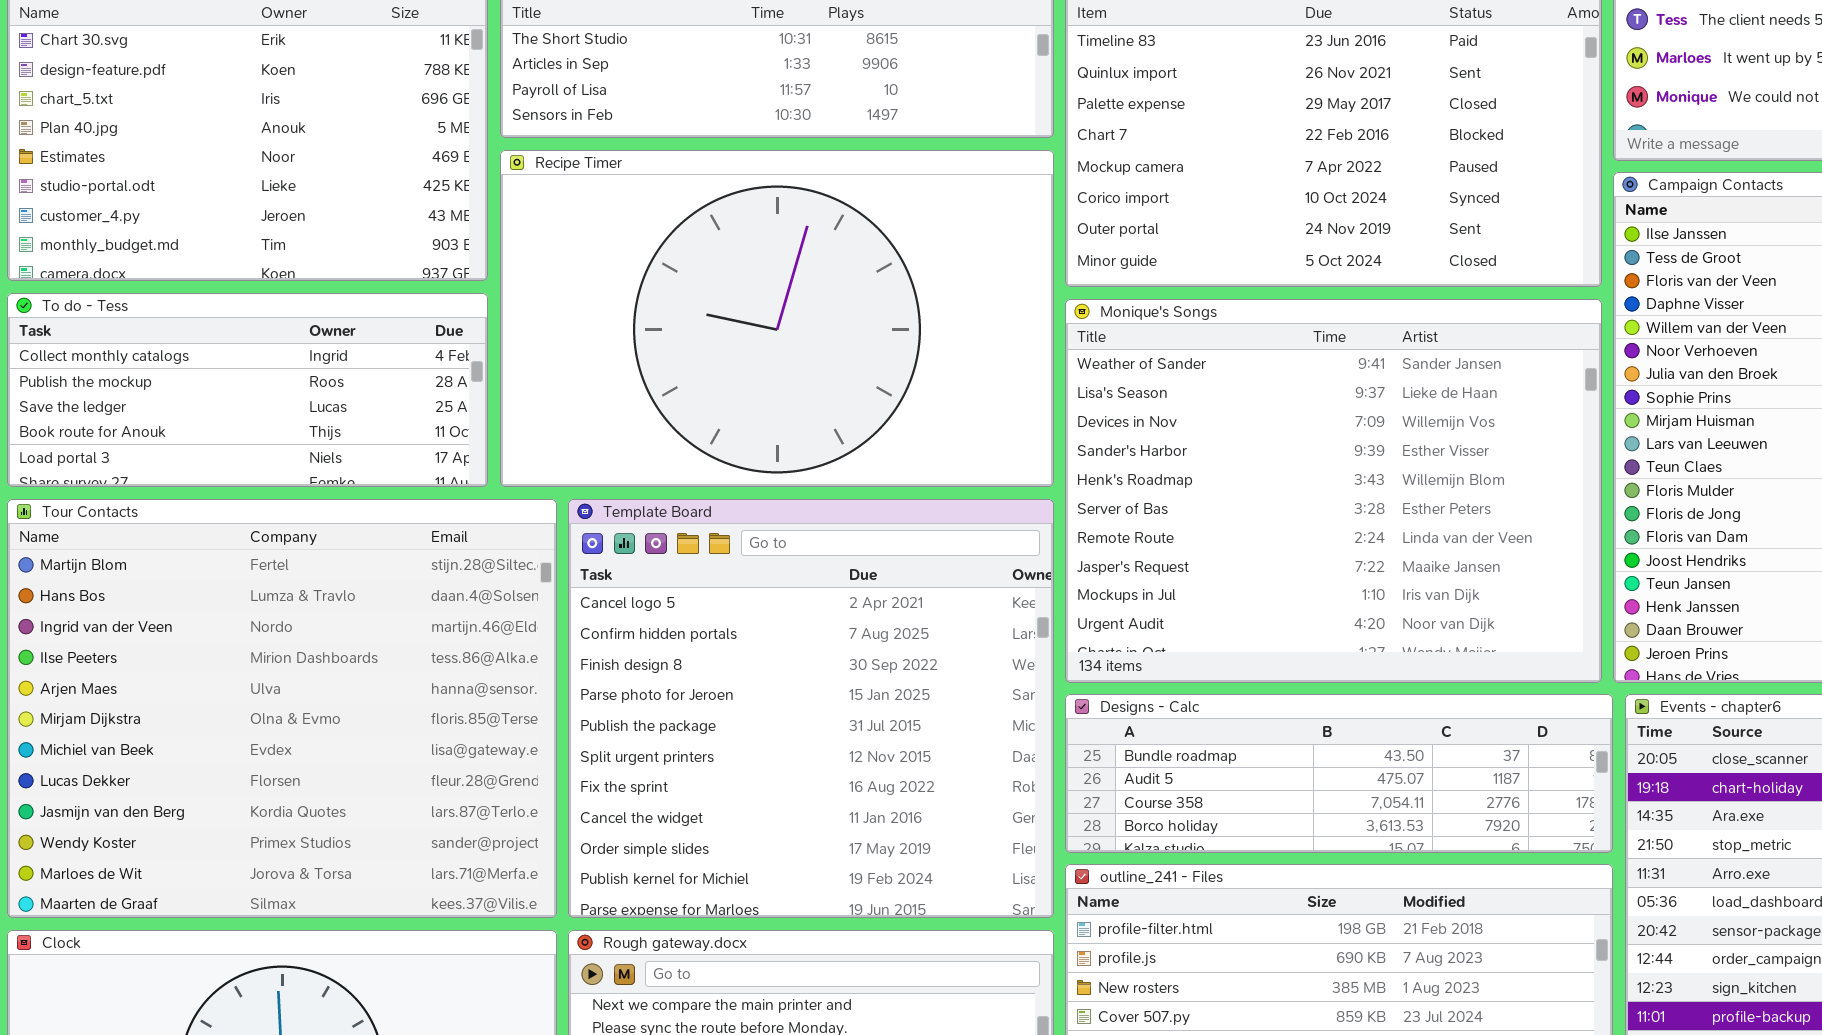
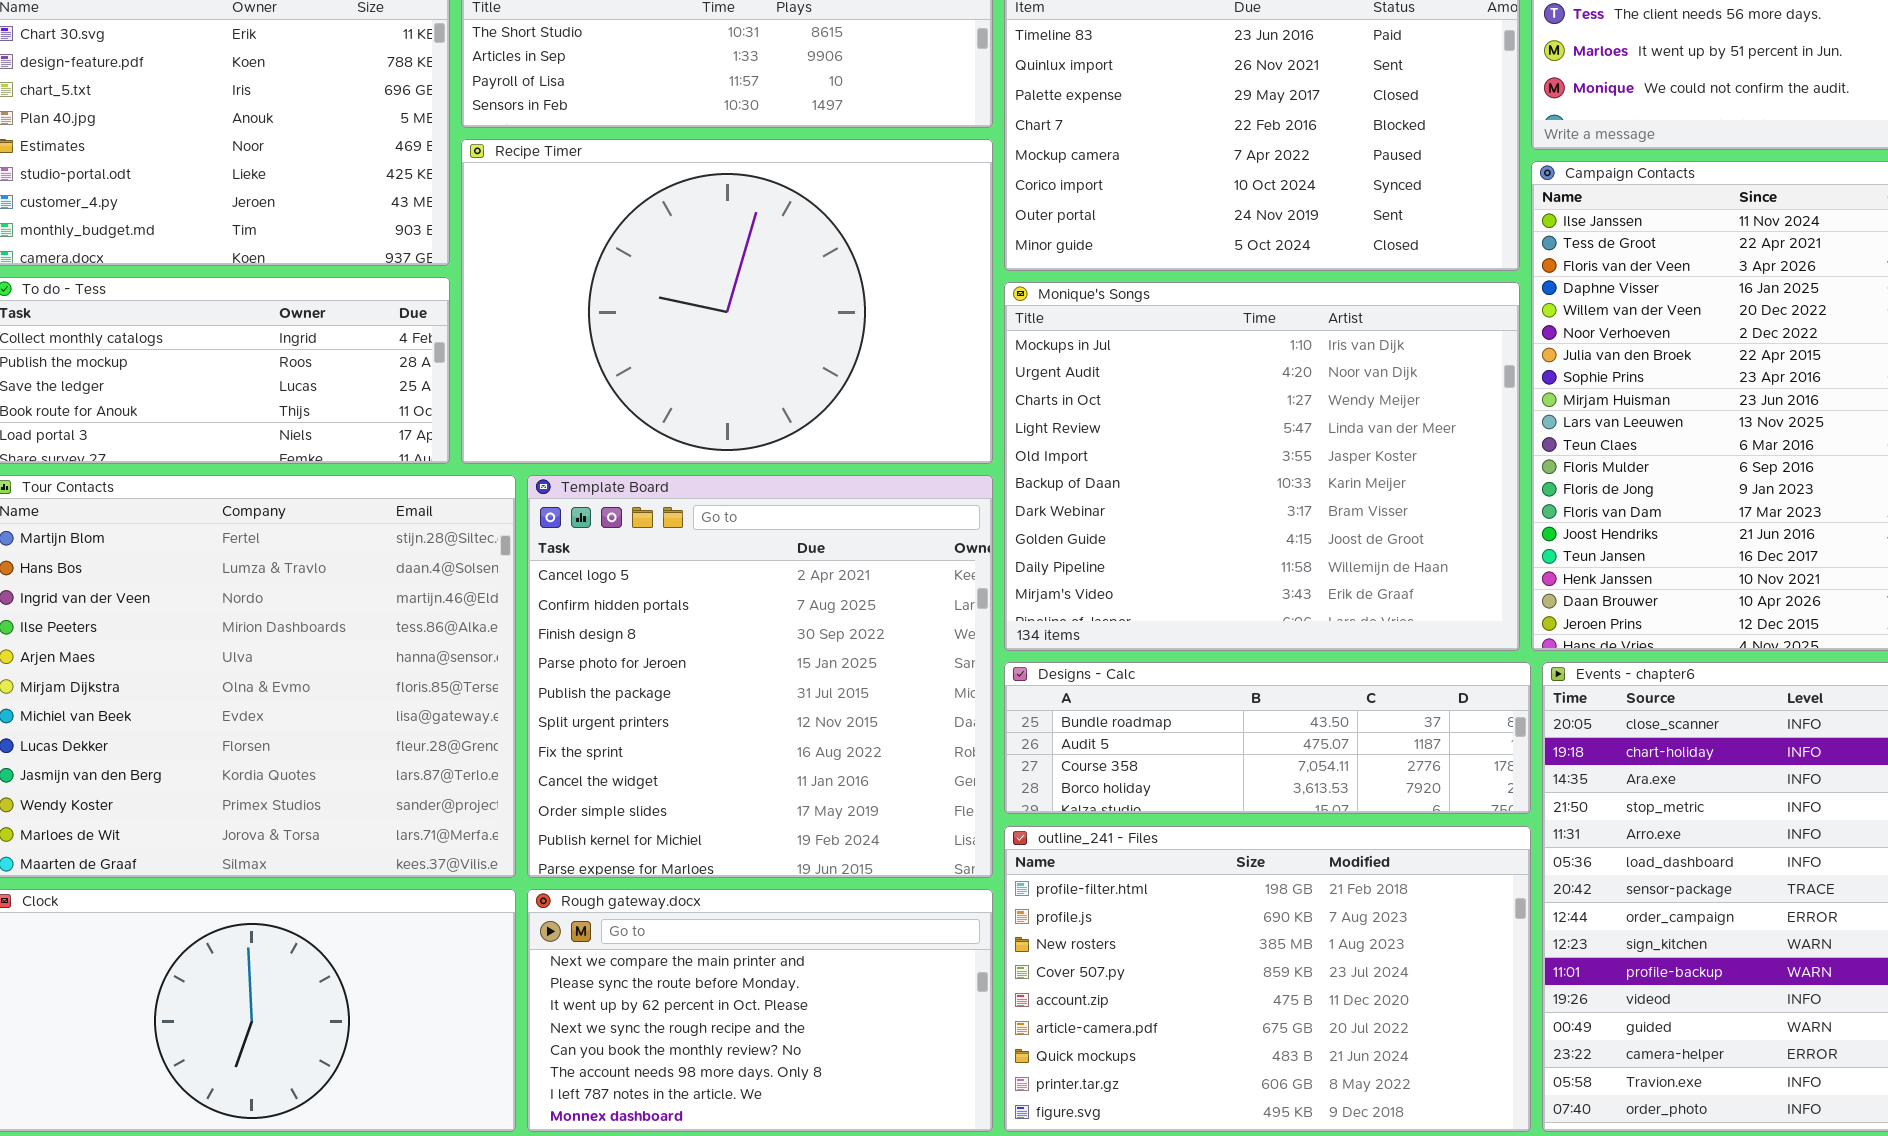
Monique's Songs: [1065,299,1602,683] -> [1004,282,1520,651], scrolled down 8 rows

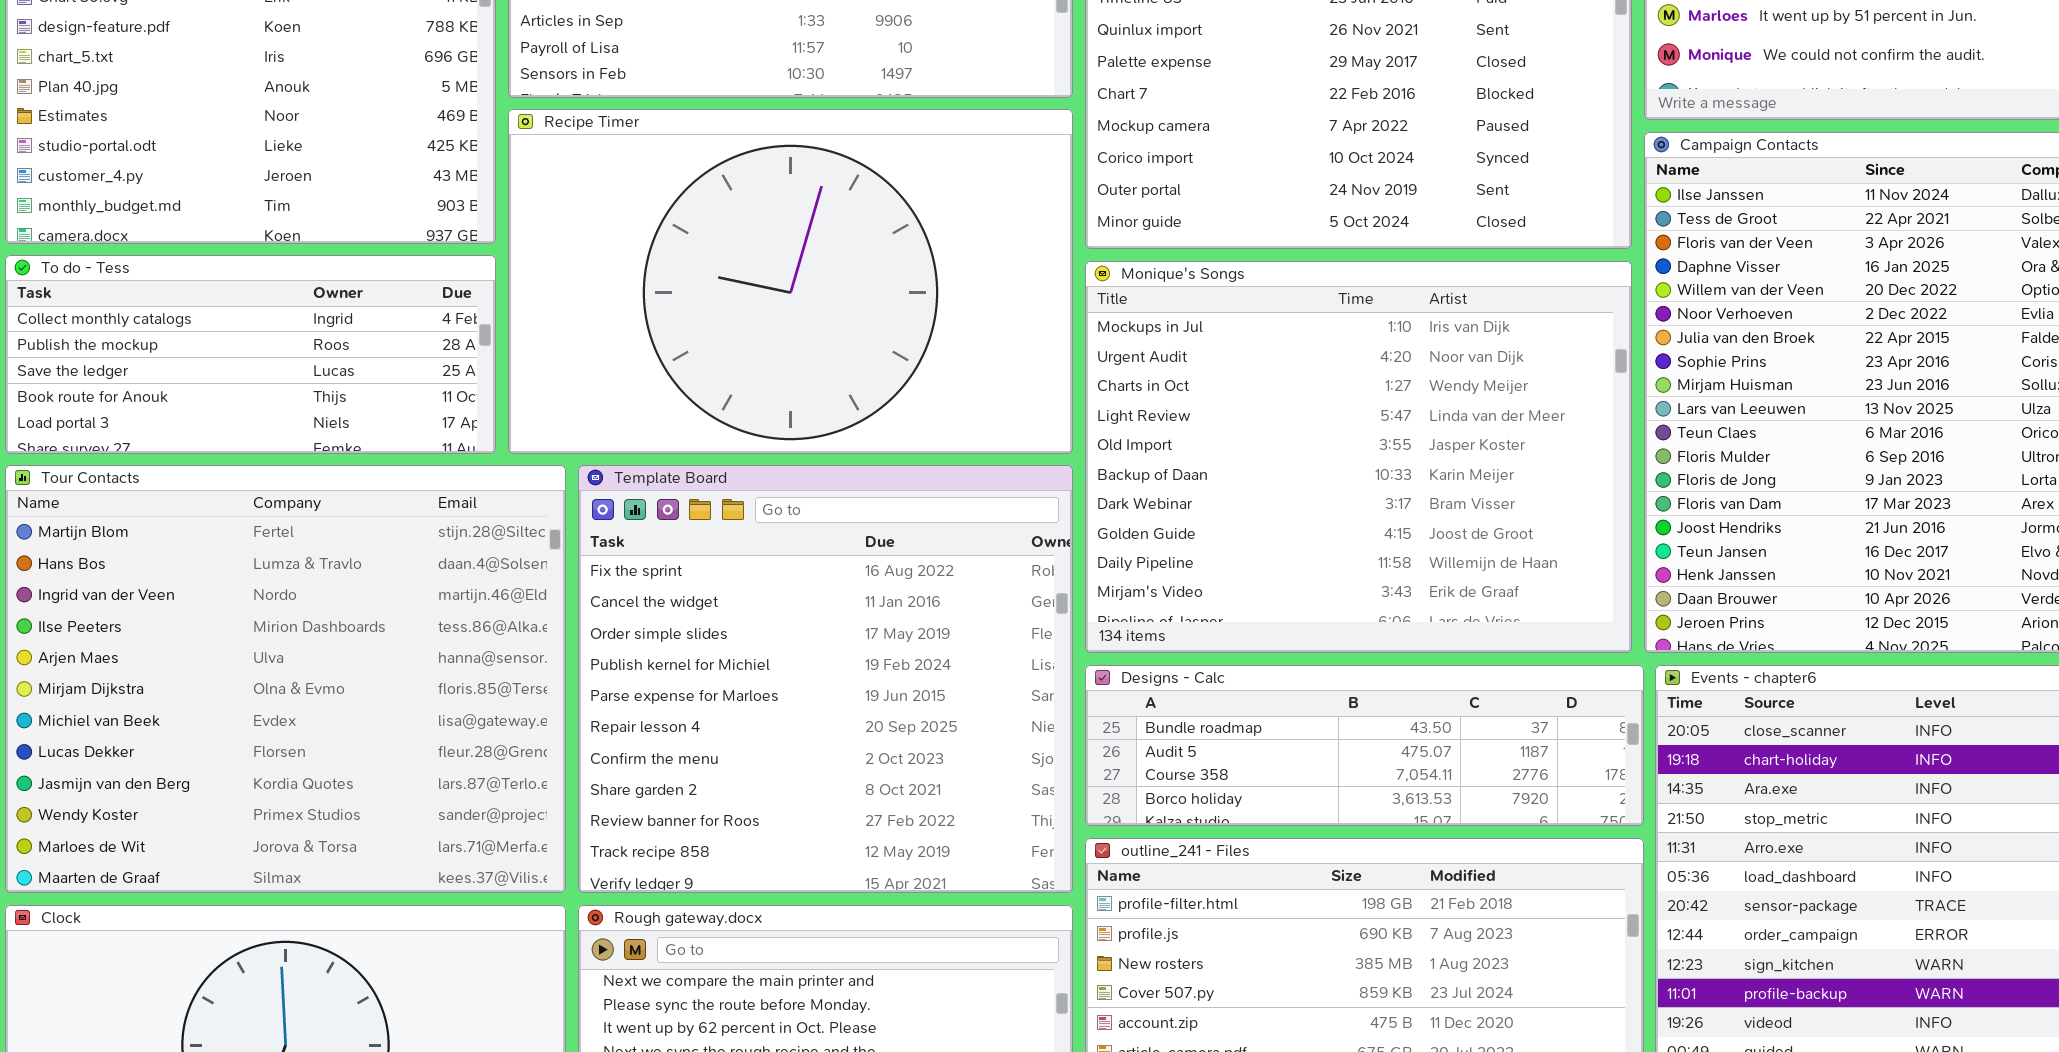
Template Board: [527,475,993,878] -> [578,465,1073,893], scrolled down 6 rows

